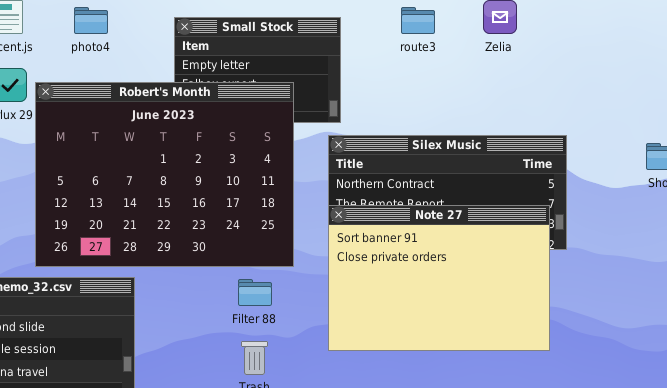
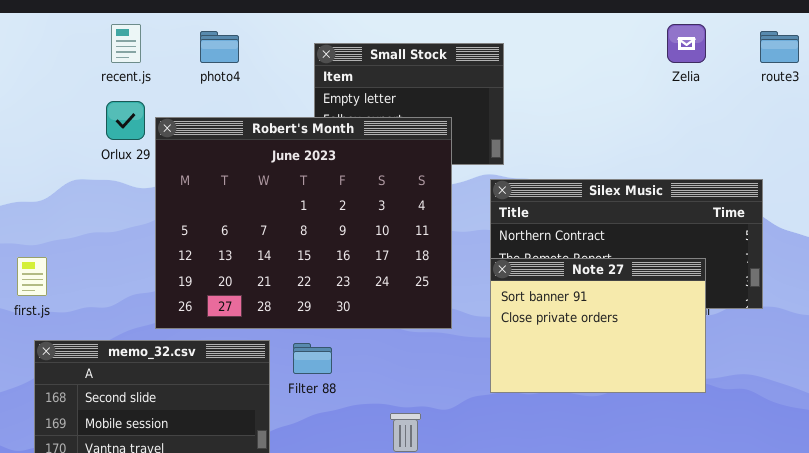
route3: [401,7,435,34] -> [760,31,799,63], moved
Note 27: [328,205,550,351] -> [490,258,706,393], resized
Filter 88: [238,279,272,306] -> [293,343,332,374], moved

